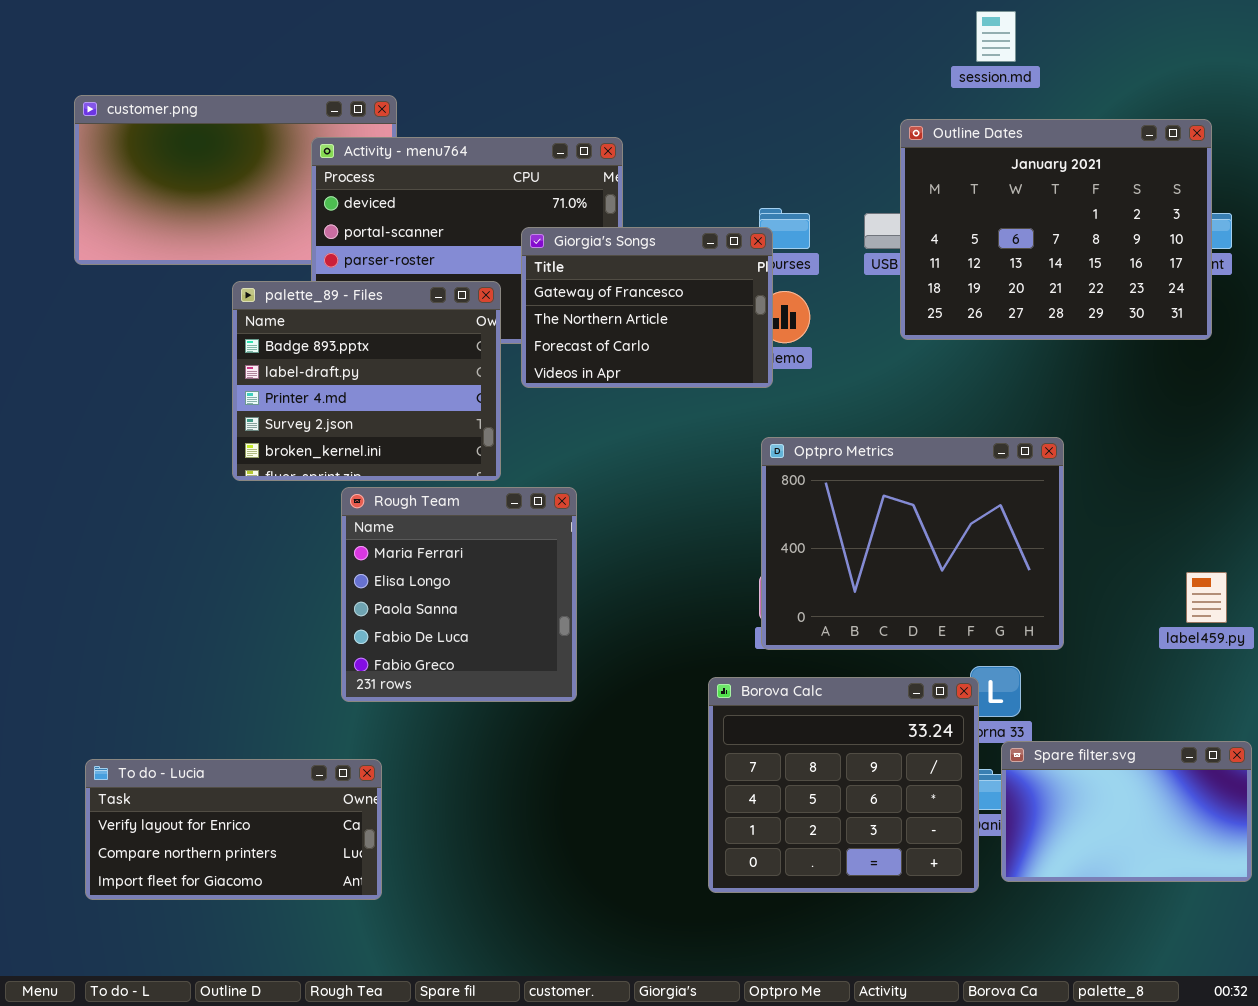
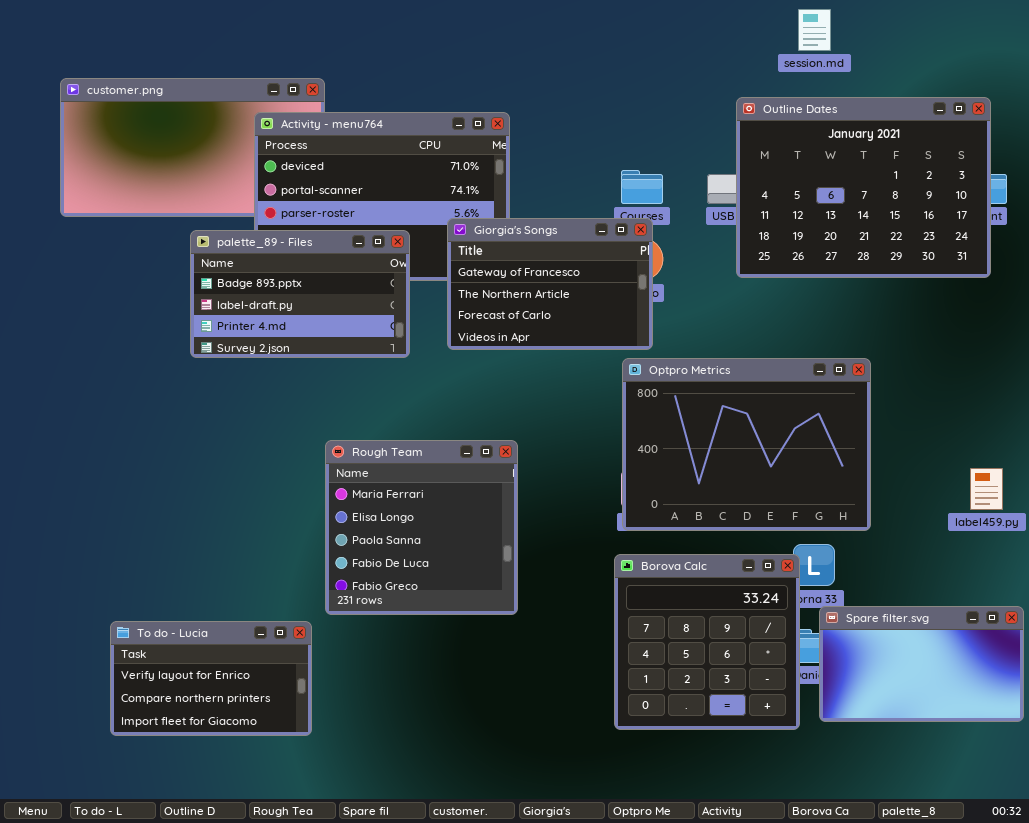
Giorgia's Songs: [521,227,773,388] -> [447,218,653,350], moved
palette_89 - Files: [232,281,501,481] -> [190,230,410,358], resized
Rough Team: [341,487,577,702] -> [325,440,518,615], moved
Borova Calc: [708,677,979,893] -> [614,554,800,730], resized
To do - Lucia: [85,759,382,900] -> [110,621,312,736], resized

